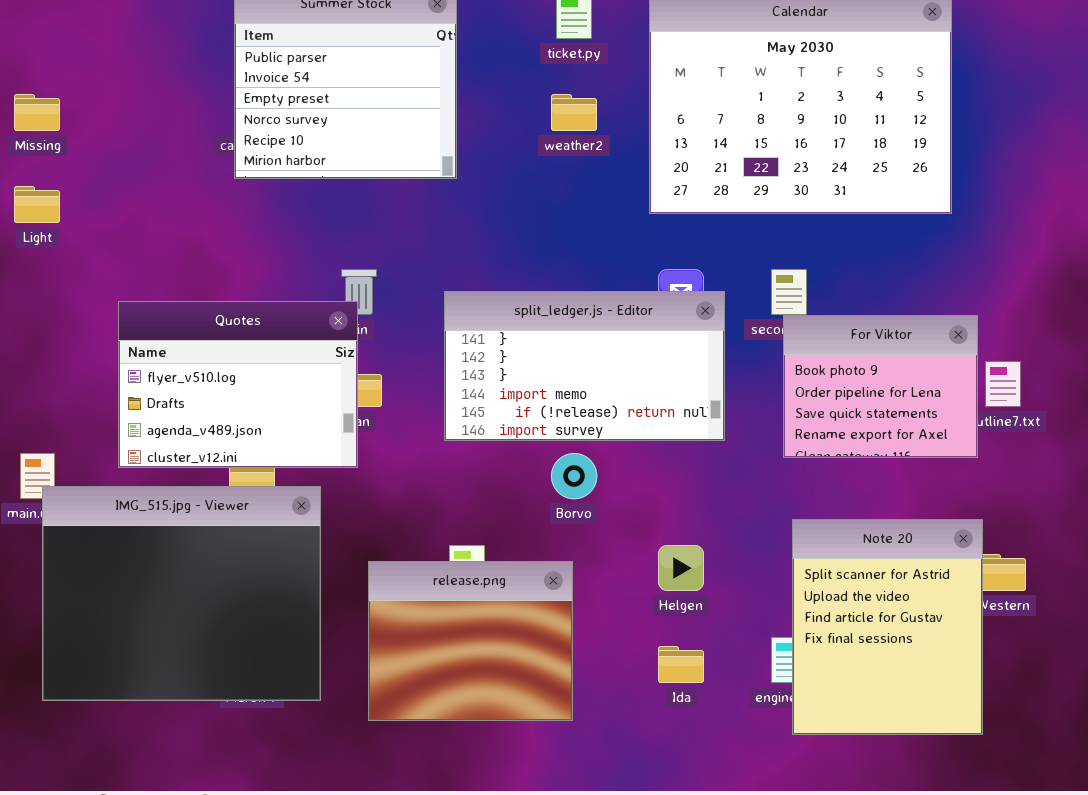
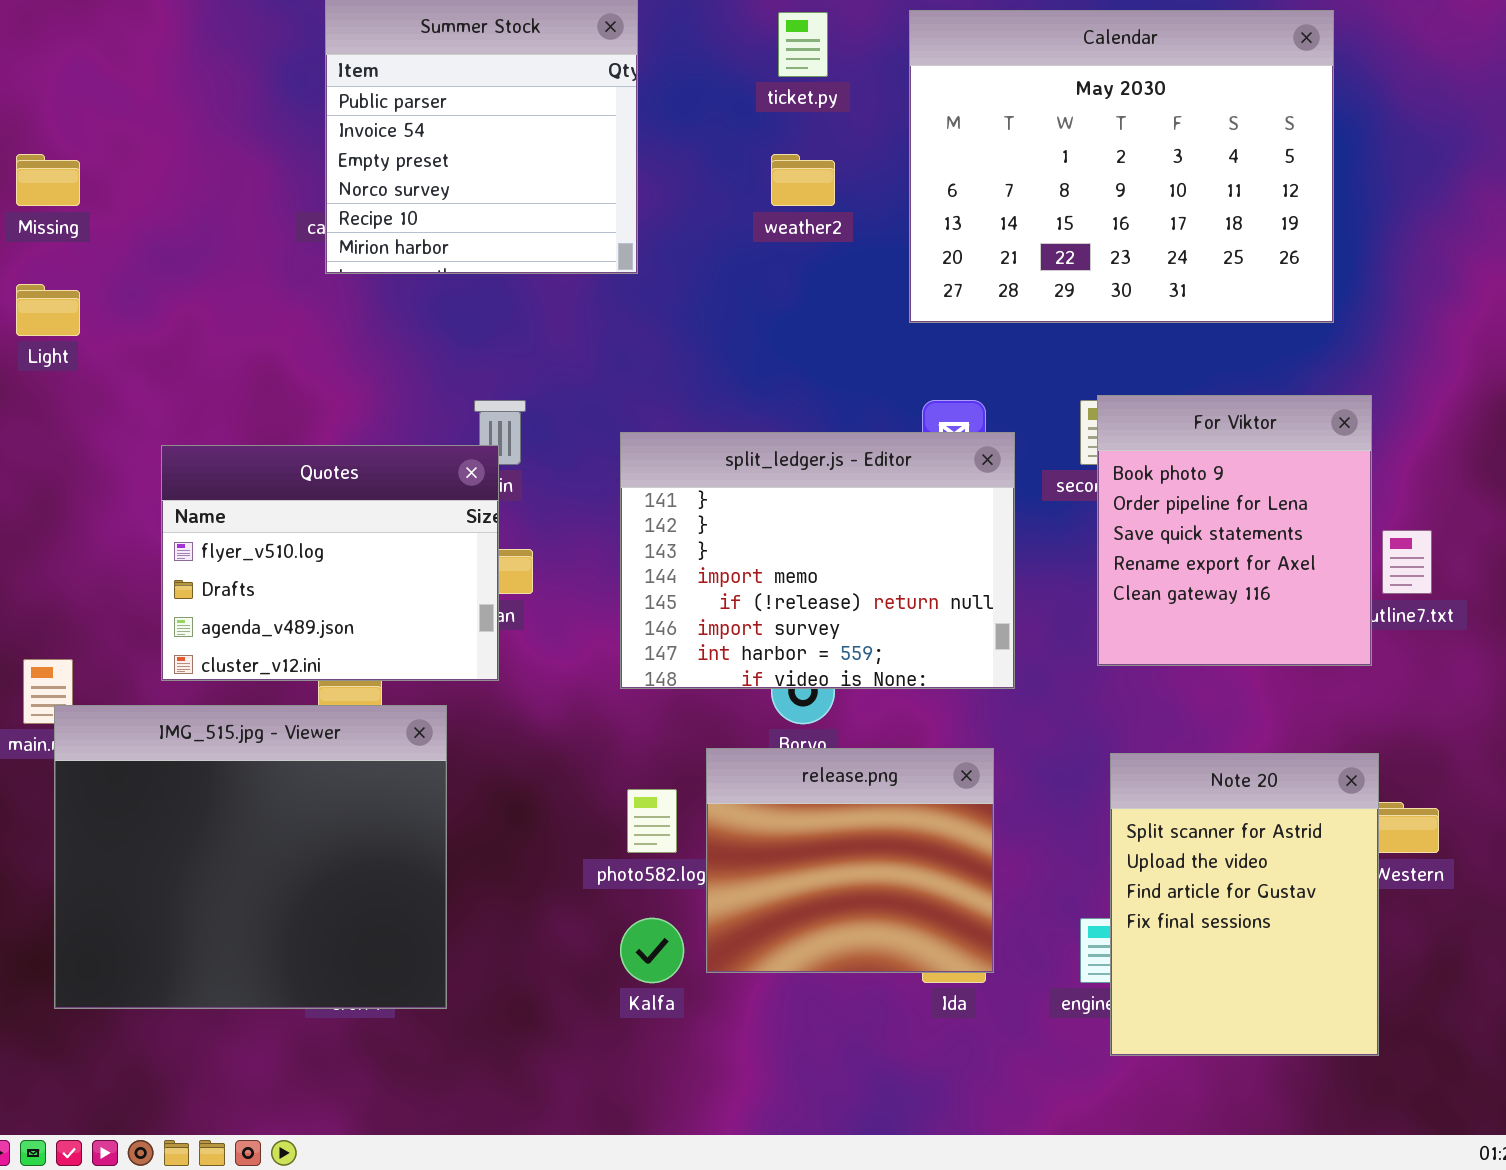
split_ledger.js - Editor: [444,291,725,441] -> [620,432,1015,689], resized
For Viktor: [783,315,978,458] -> [1097,395,1372,666], resized
release.png: [368,561,573,721] -> [706,748,994,973], moved

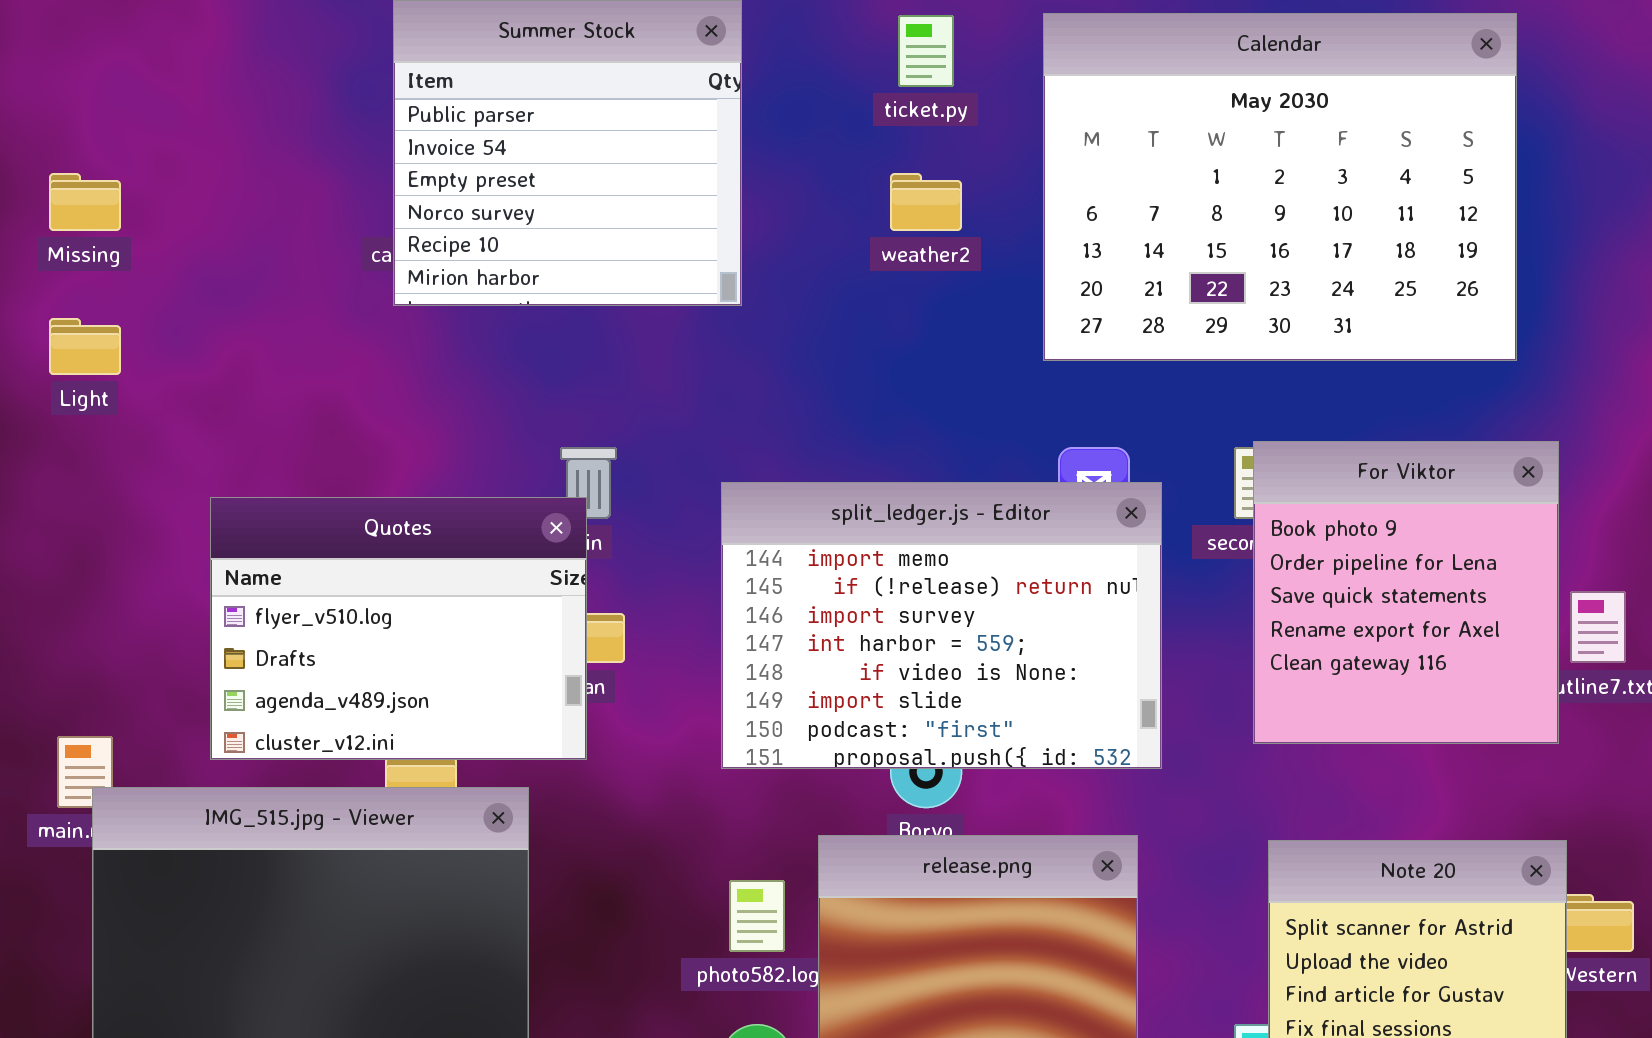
split_ledger.js - Editor: [620,432,1015,689] -> [721,482,1162,769], scrolled down 3 rows

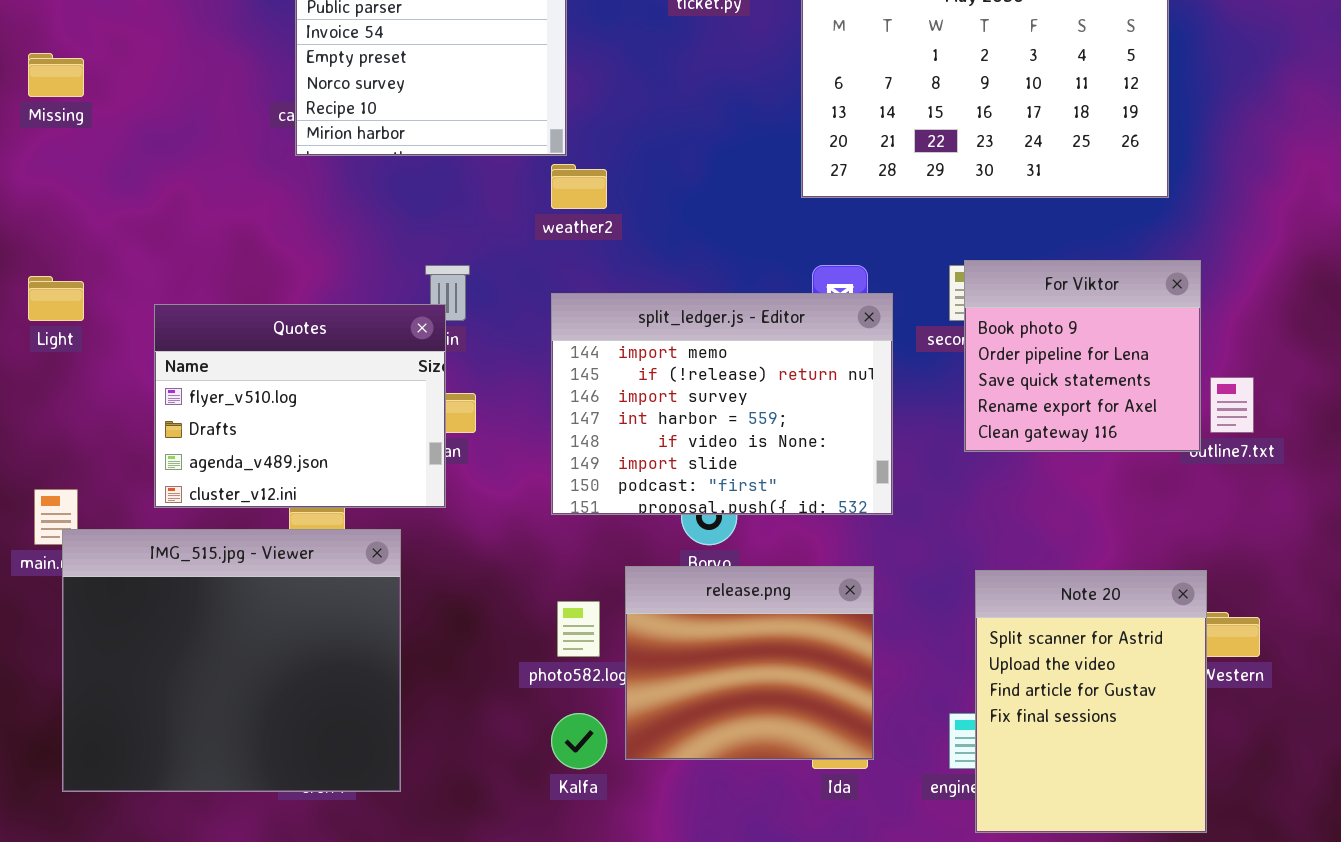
weather2: [890,173,962,231] -> [551,164,607,209], moved
Light: [49,318,121,375] -> [28,276,84,321], moved
For Viktor: [1253,441,1559,744] -> [964,260,1201,452], resized

